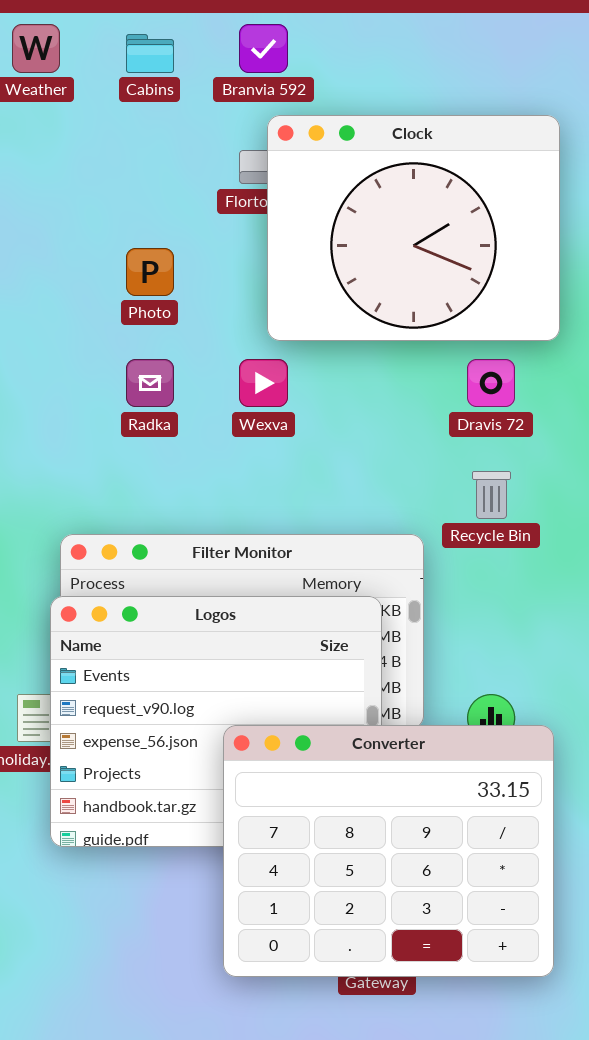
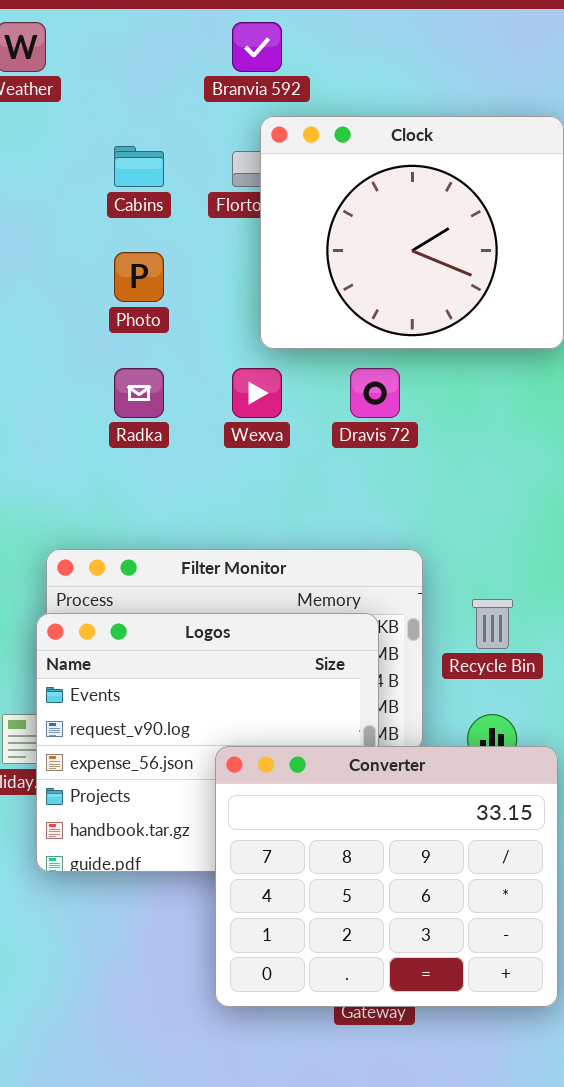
Cabins: [126,34,174,73] -> [114,146,164,187], moved
Dravis 72: [467,359,515,407] -> [350,368,400,418], moved
Recycle Bin: [472,471,511,519] -> [472,599,513,649], moved

